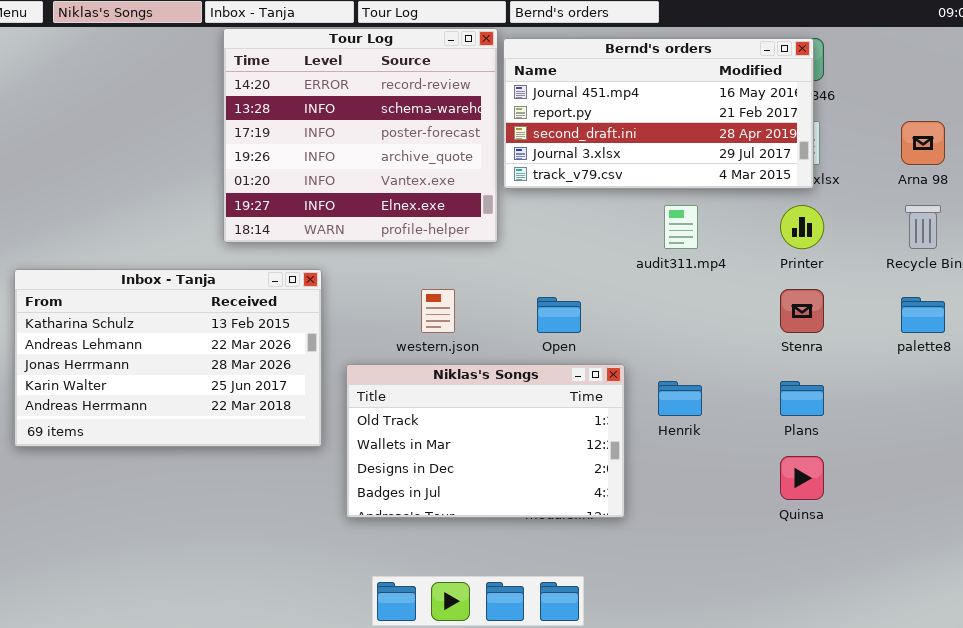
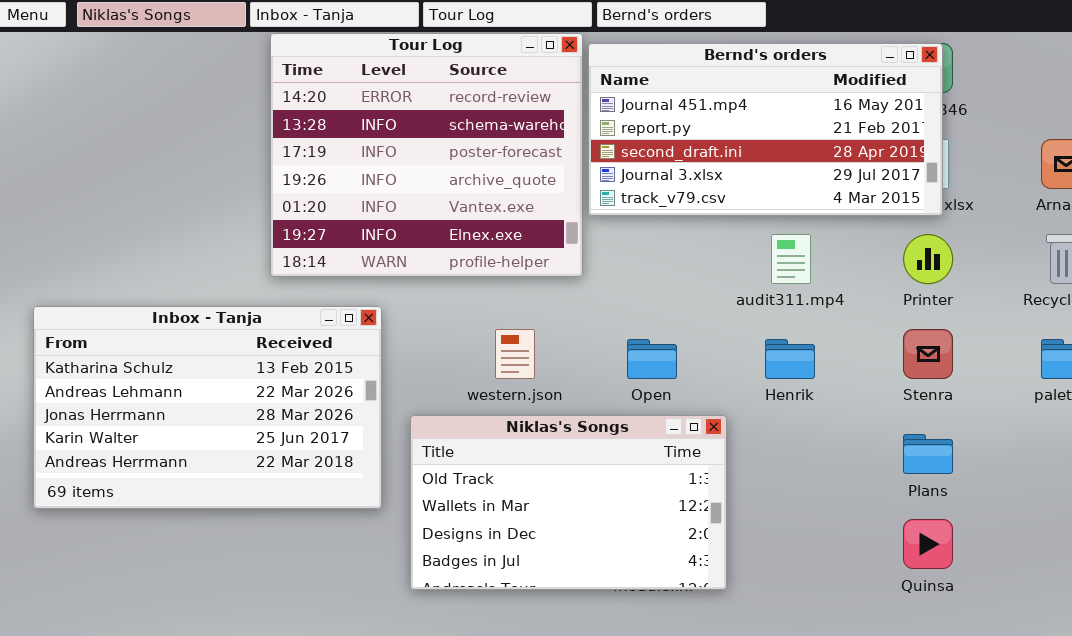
Henrik: [658,381,702,416] -> [765,339,815,379], moved

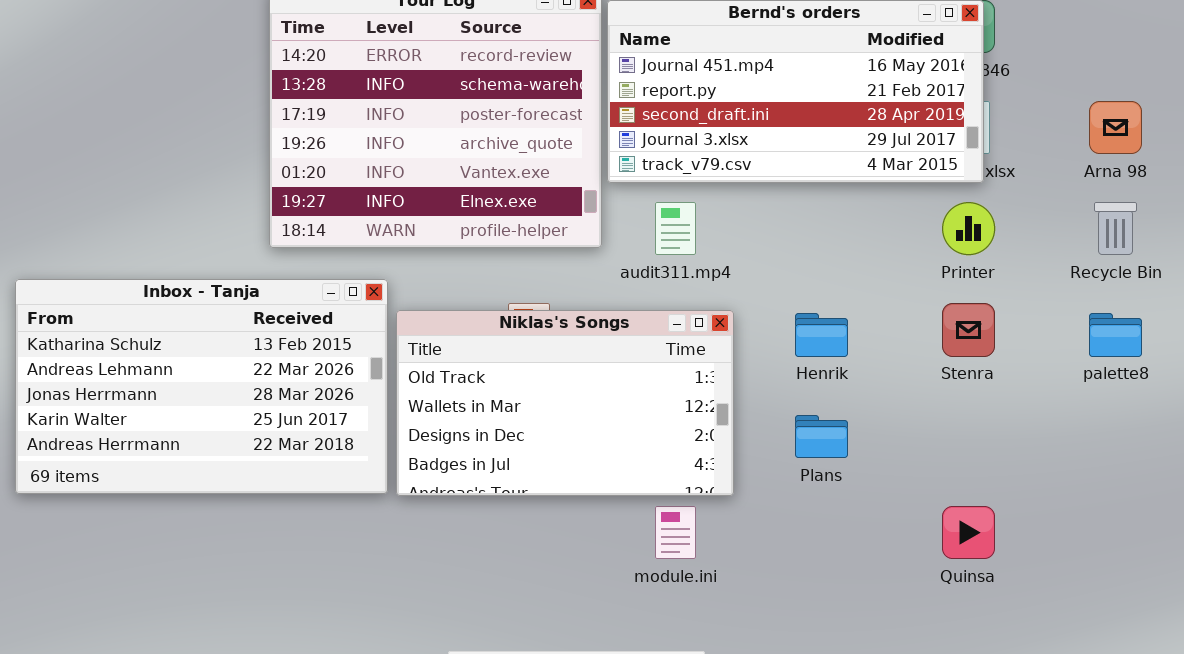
audit311.mp4: [771,234,811,284] -> [655,202,696,255], moved
Niklas's Songs: [410,415,727,590] -> [396,310,734,496], moved
Plans: [903,434,953,474] -> [795,415,848,458], moved

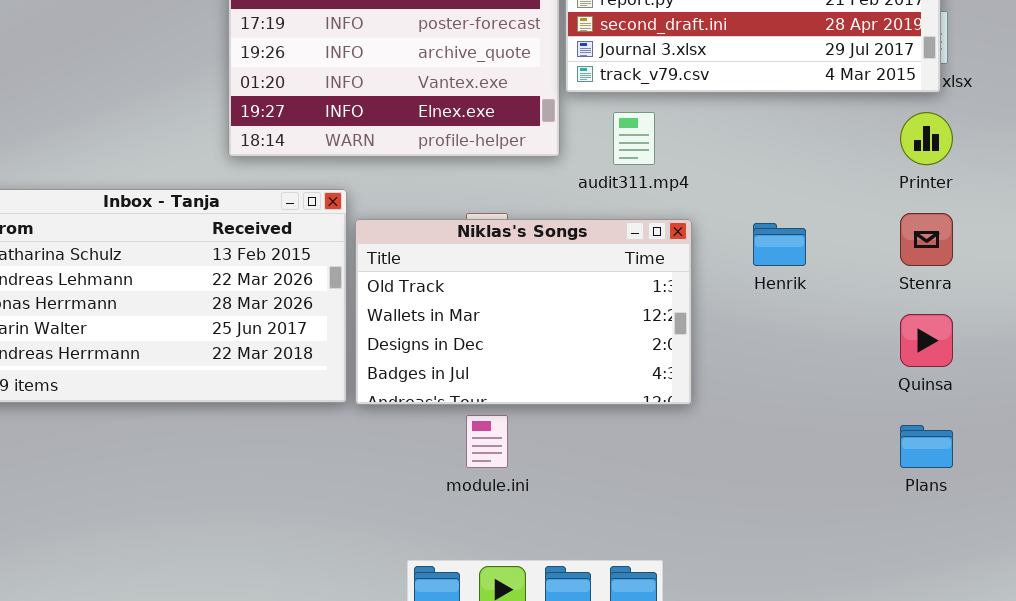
Plans: [795,415,848,458] -> [900,425,953,468], moved
module.ini: [655,506,696,559] -> [466,415,508,468], moved
Quinsa: [942,506,995,559] -> [900,314,953,367], moved

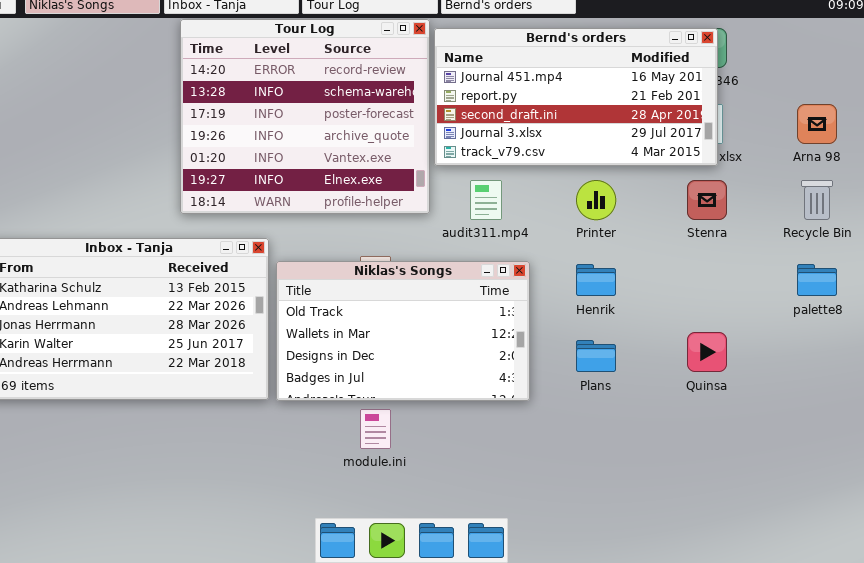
Printer: [900,112,953,165] -> [576,180,616,220], moved
Stenra: [900,213,953,266] -> [687,180,727,220], moved
Plans: [900,425,953,468] -> [576,340,616,372], moved

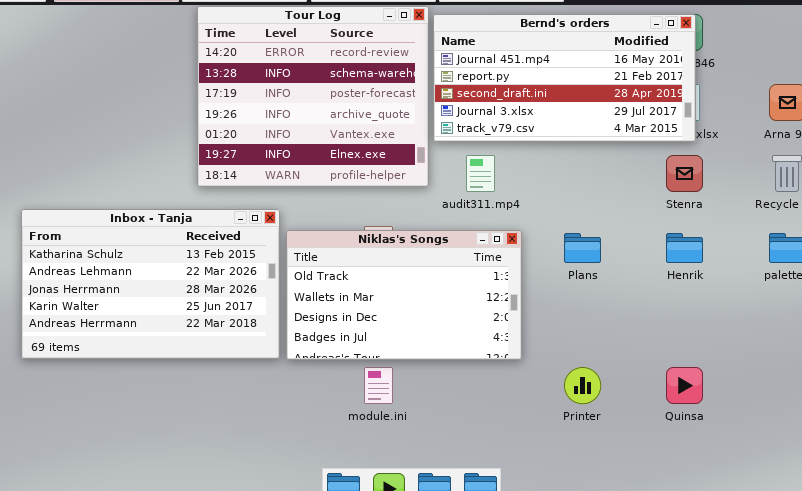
Printer: [576,180,616,220] -> [564,367,601,404], moved
Henrik: [576,264,616,296] -> [666,233,703,263], moved
Quinsa: [687,332,727,372] -> [666,367,703,404], moved
Plans: [576,340,616,372] -> [564,233,601,263], moved

